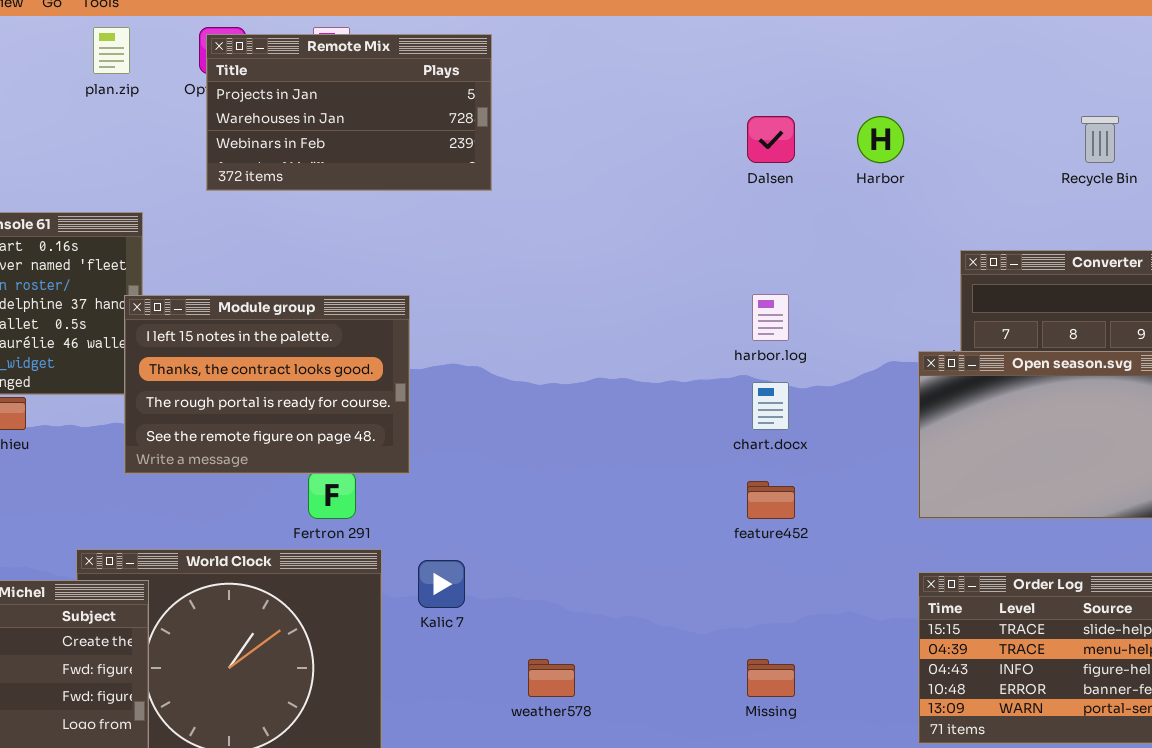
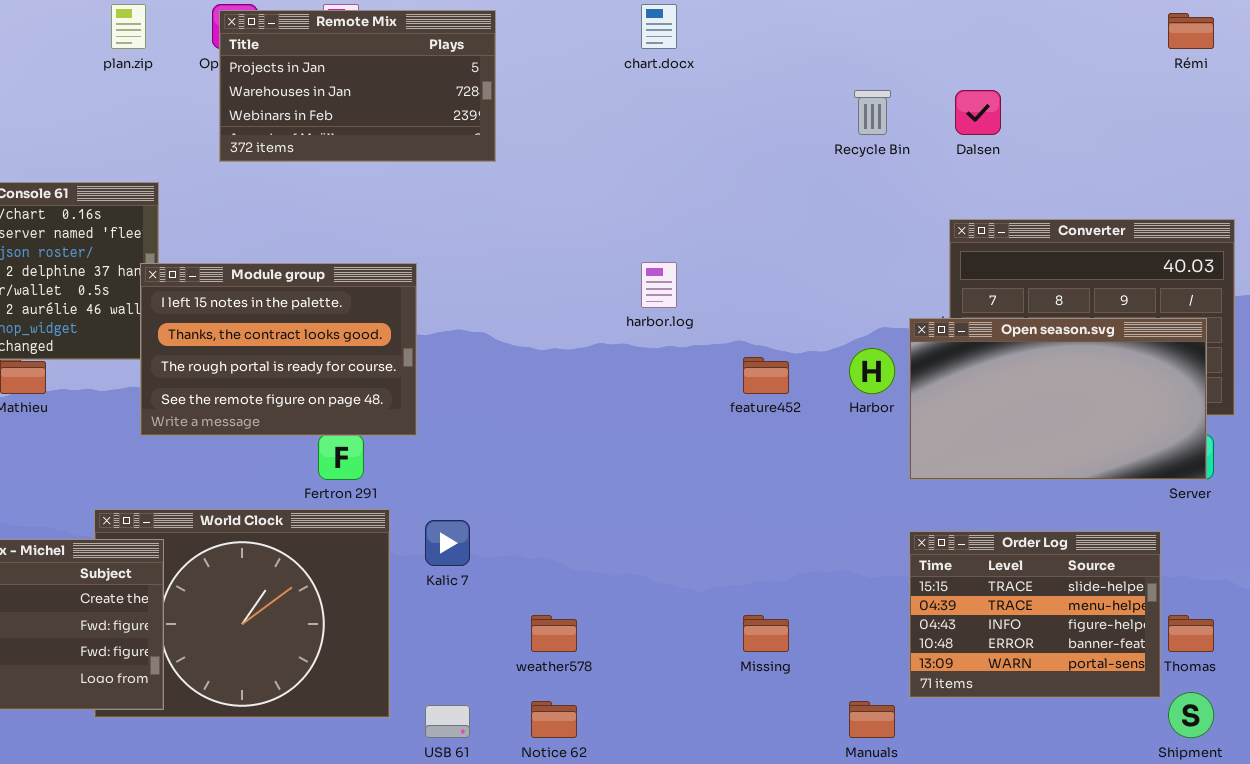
Dalsen: [747,116,795,163] -> [955,90,1001,135], moved
Harbor: [857,116,904,163] -> [849,348,895,394], moved
Recycle Bin: [1081,116,1119,163] -> [854,90,891,135], moved
harbor.log: [752,294,789,341] -> [641,262,677,308], moved
chart.docx: [752,382,789,430] -> [641,4,677,49], moved
feature452: [747,481,795,519] -> [743,357,789,394], moved

